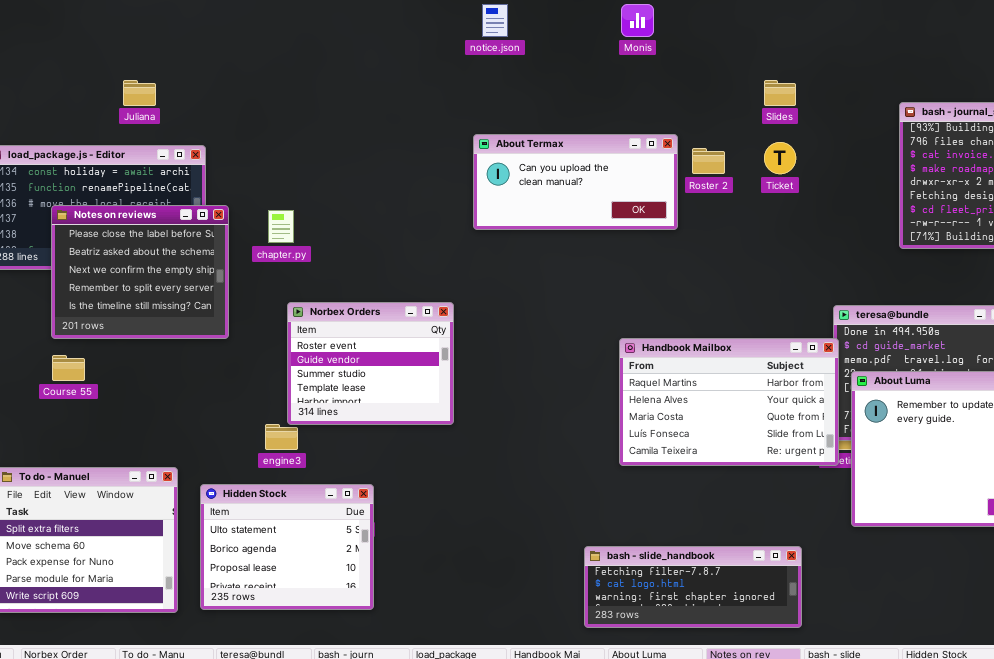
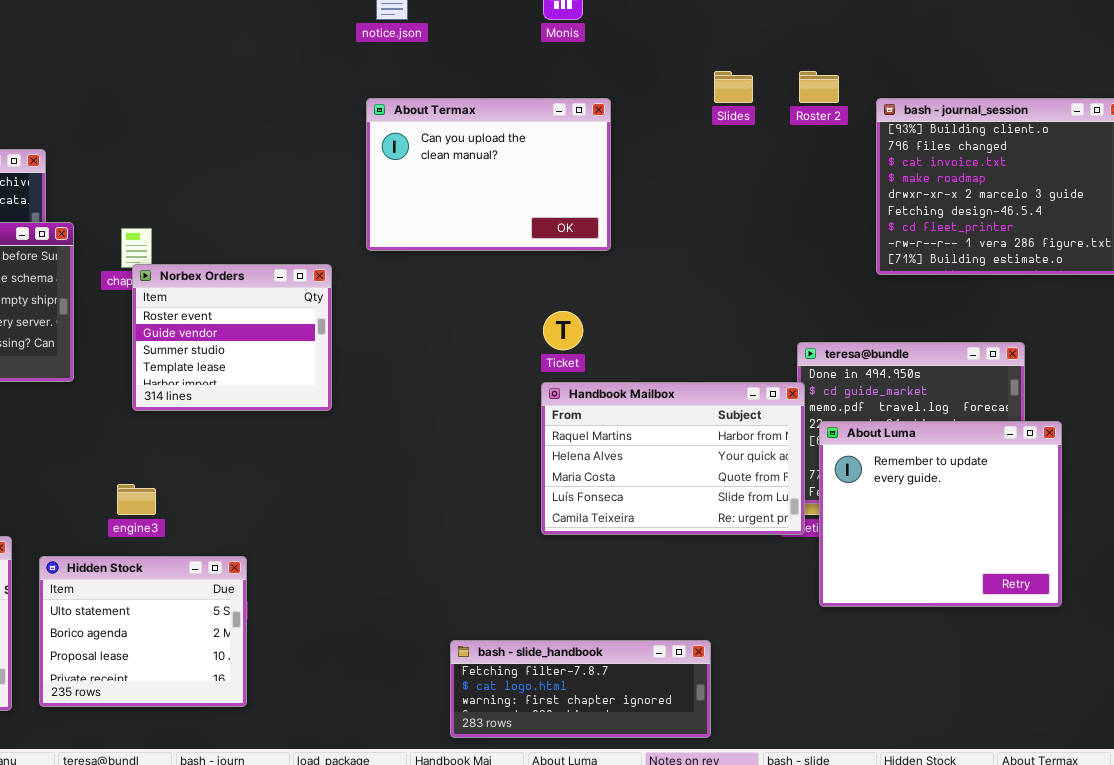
About Termax: [473,134,678,230] -> [366,98,611,251], resized
Ticket: [764,142,796,174] -> [543,311,583,350], moved
Roster 2: [692,148,725,174] -> [799,71,839,103], moved
Norbex Orders: [287,302,454,425] -> [132,264,332,411], moved
bash - slide_handbook: [584,546,802,628] -> [450,640,711,738], moved

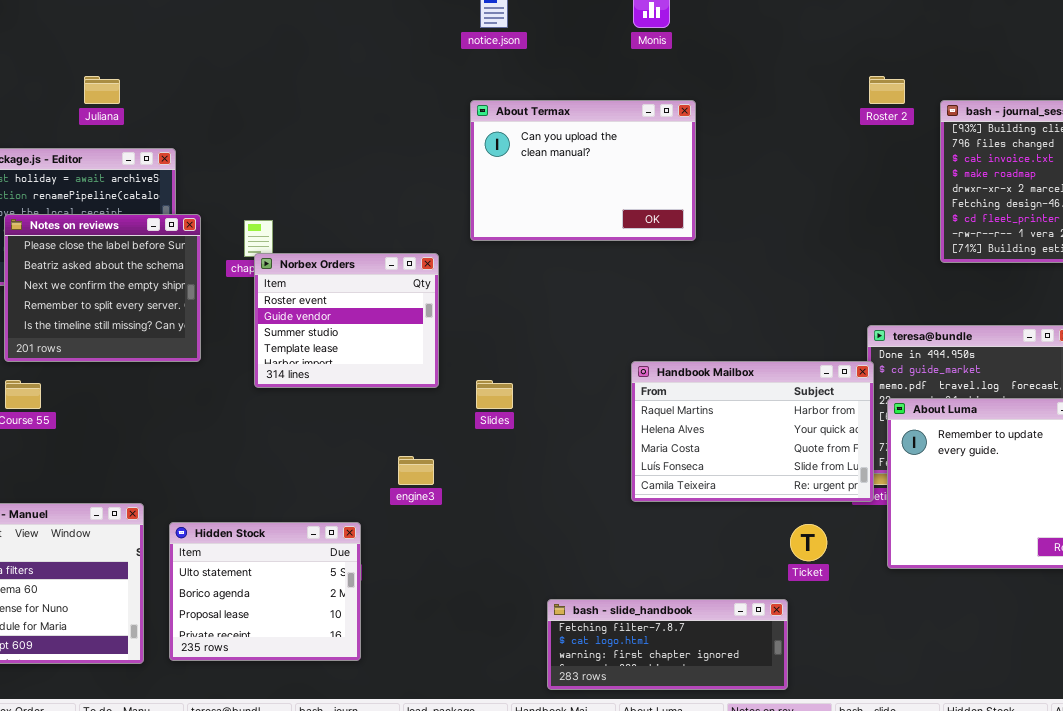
Slides: [714,71,753,103] -> [476,380,513,409], moved
Ticket: [543,311,583,350] -> [790,524,827,561], moved
engine3: [117,484,156,515] -> [398,456,434,485], moved

